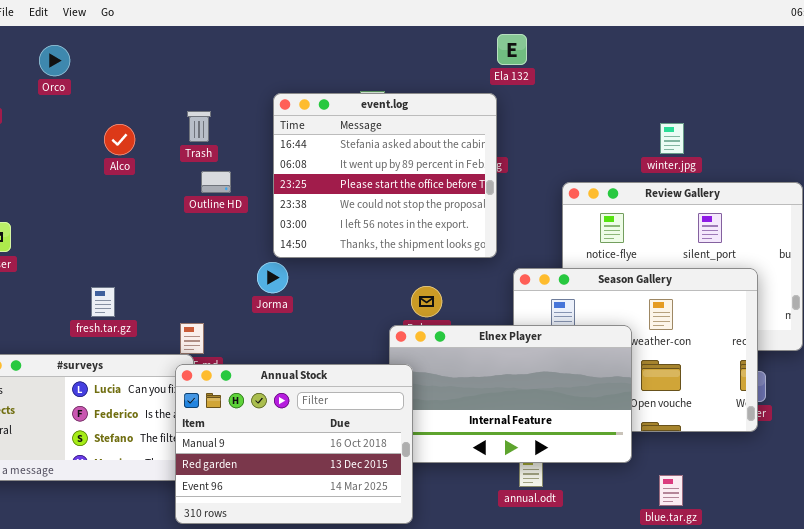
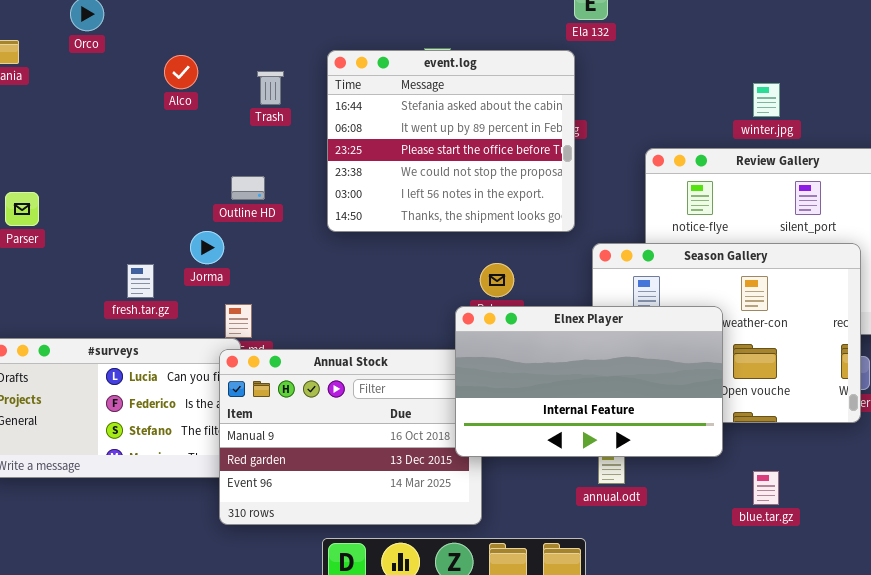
Trash: [187,111,211,142] -> [257,71,284,105], moved
Alco: [104,124,135,155] -> [164,55,198,89], moved
Outline HD: [201,171,231,193] -> [231,176,265,200], moved
Jorma: [257,262,288,293] -> [190,231,224,264], moved
Elnex Player: [389,325,632,463] -> [455,306,723,457], raised

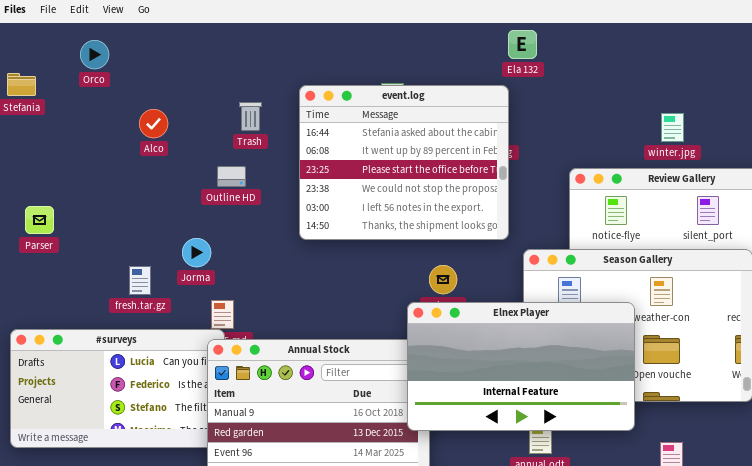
Alco: [164,55,198,89] -> [139,109,168,138], moved
Outline HD: [231,176,265,200] -> [217,166,246,187], moved

